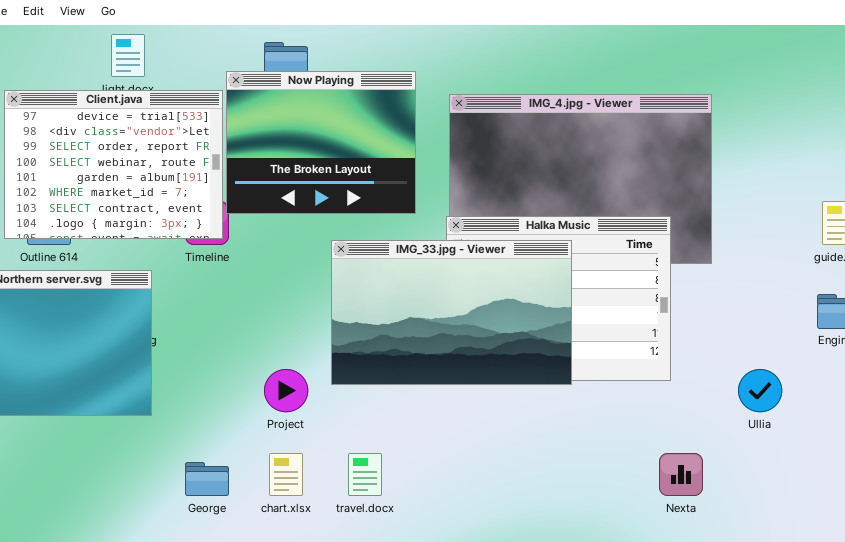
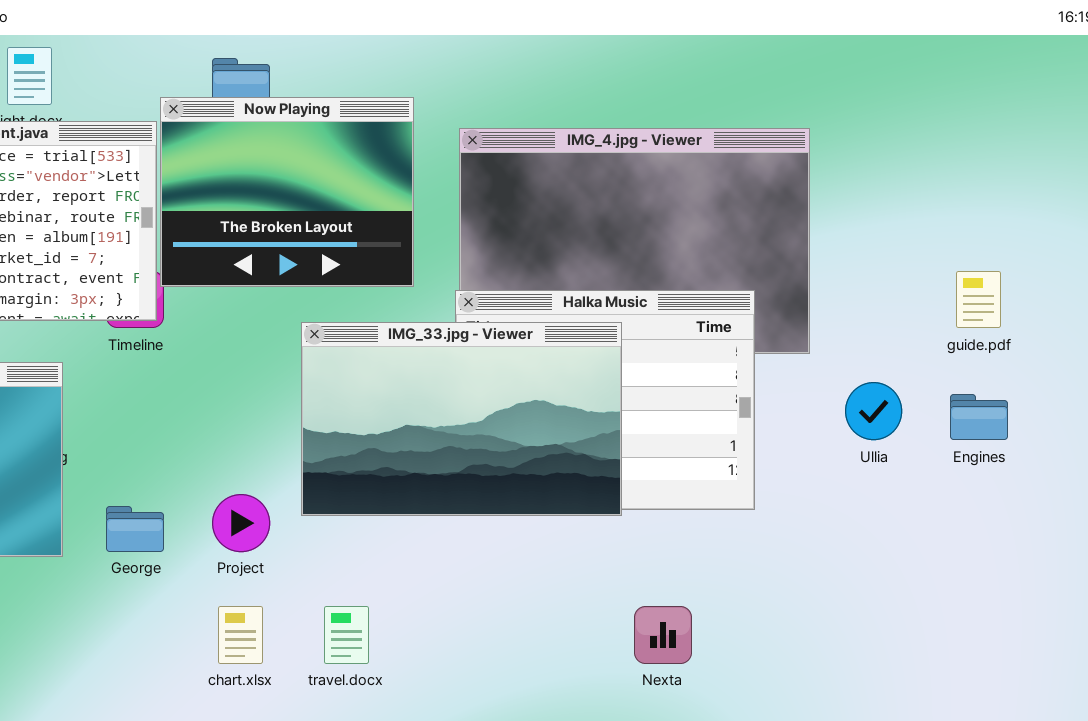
Ullia: [738,369,782,412] -> [845,382,902,440], moved
Nexta: [659,453,703,496] -> [634,606,692,664], moved
George: [185,462,229,496] -> [106,506,164,552], moved

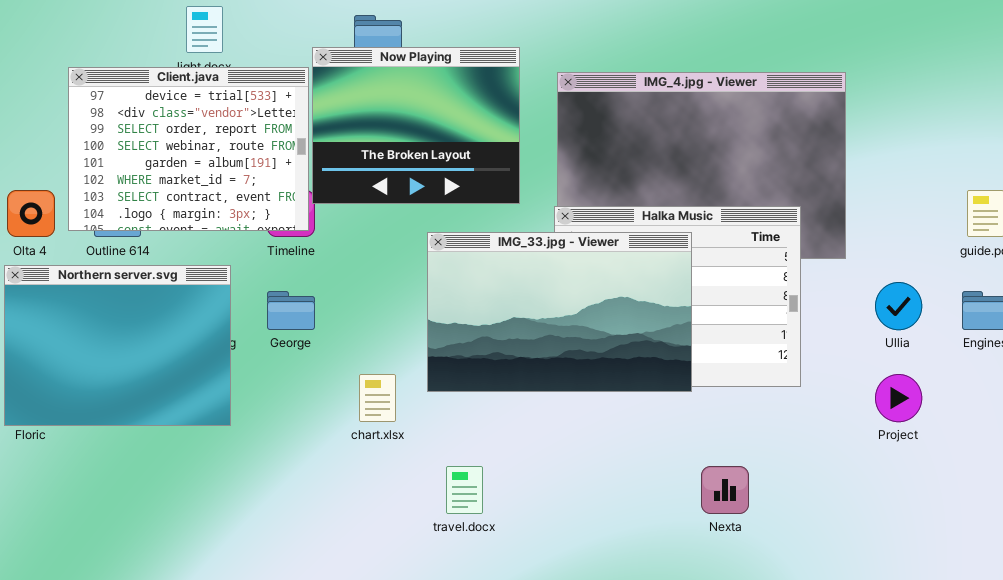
Project: [212,494,270,552] -> [875,374,922,422], moved
George: [106,506,164,552] -> [267,291,315,330], moved
chart.xlsx: [218,606,263,664] -> [359,374,396,422], moved

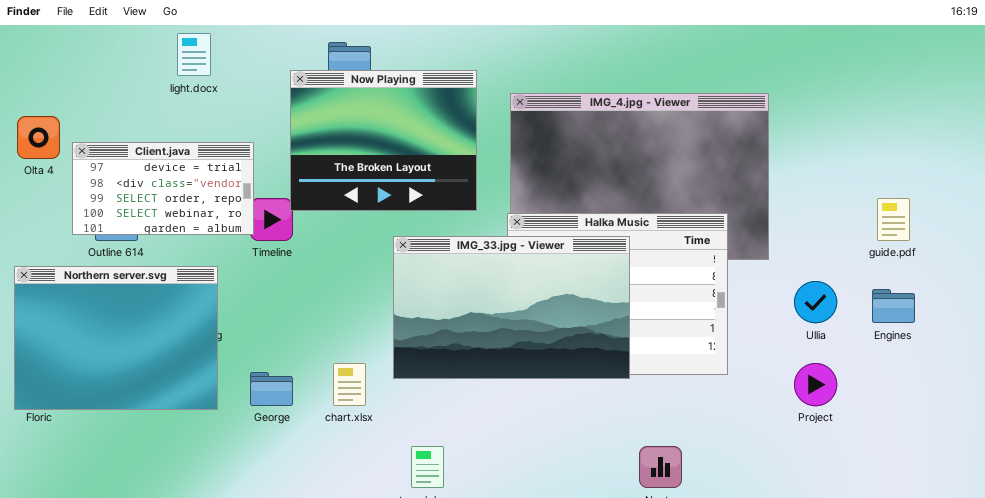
Client.java: [68,67,309,231] -> [72,142,254,235], resized
Olta 4: [7,190,55,237] -> [17,116,60,159], moved
George: [267,291,315,330] -> [250,372,293,406], moved

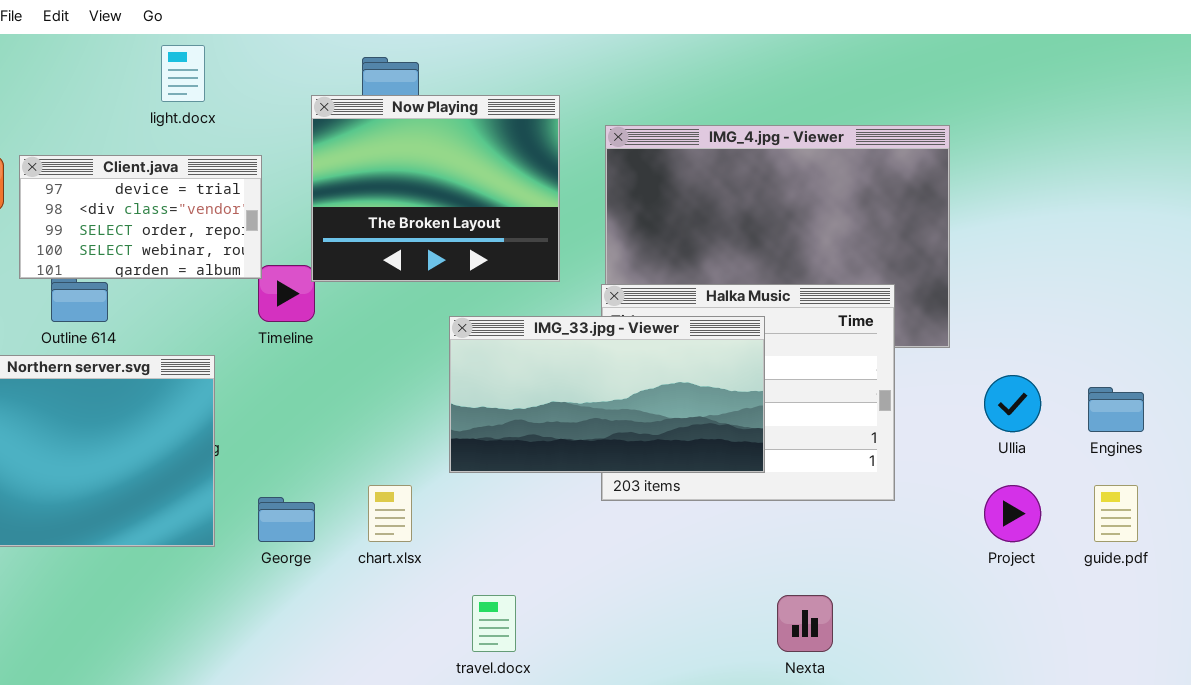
Client.java: [72,142,254,235] -> [19,155,262,279], moved
guide.pdf: [877,198,910,241] -> [1094,485,1138,542], moved
IMG_33.jpg - Viewer: [393,236,630,379] -> [449,316,765,473], resized

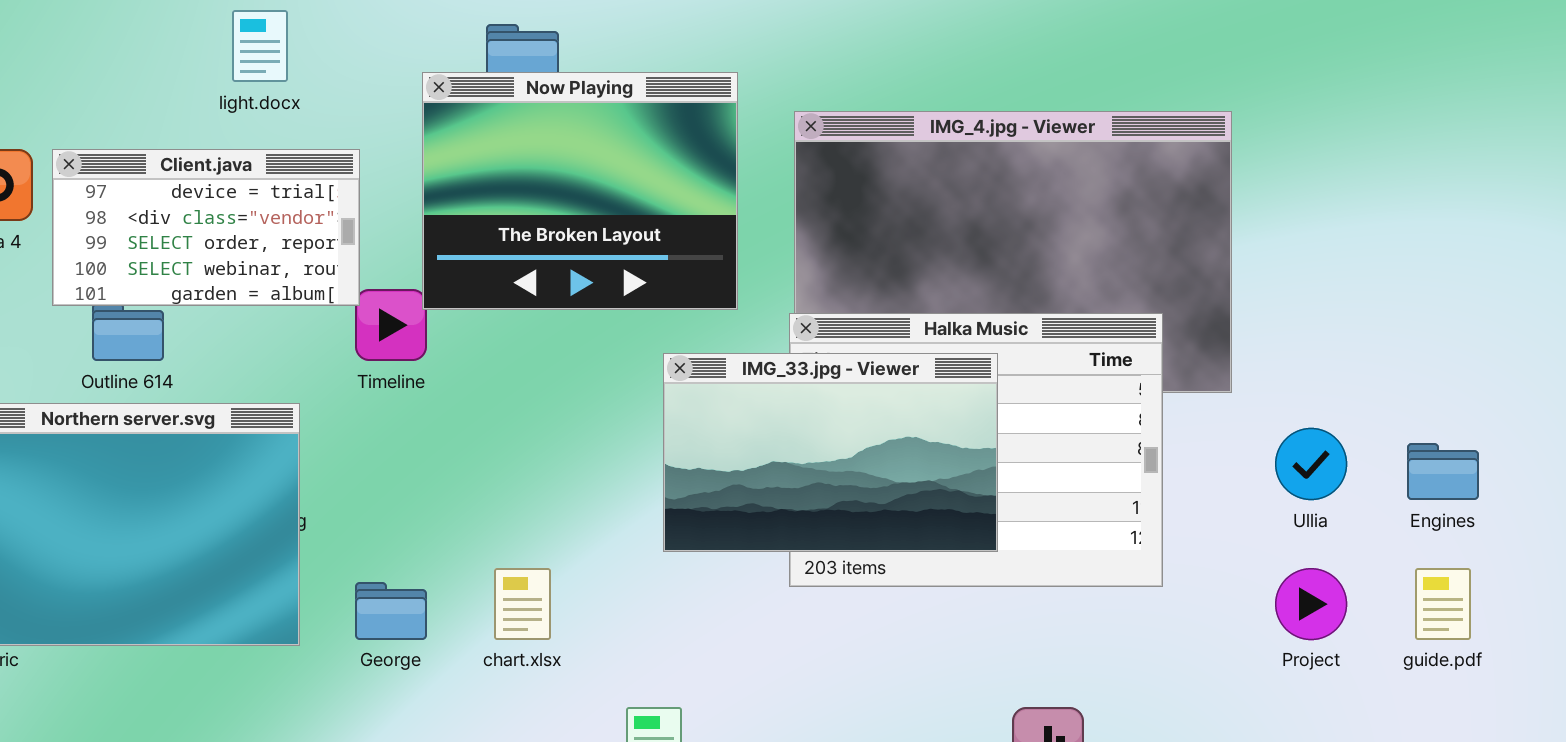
IMG_33.jpg - Viewer: [449,316,765,473] -> [663,353,998,552], resized

